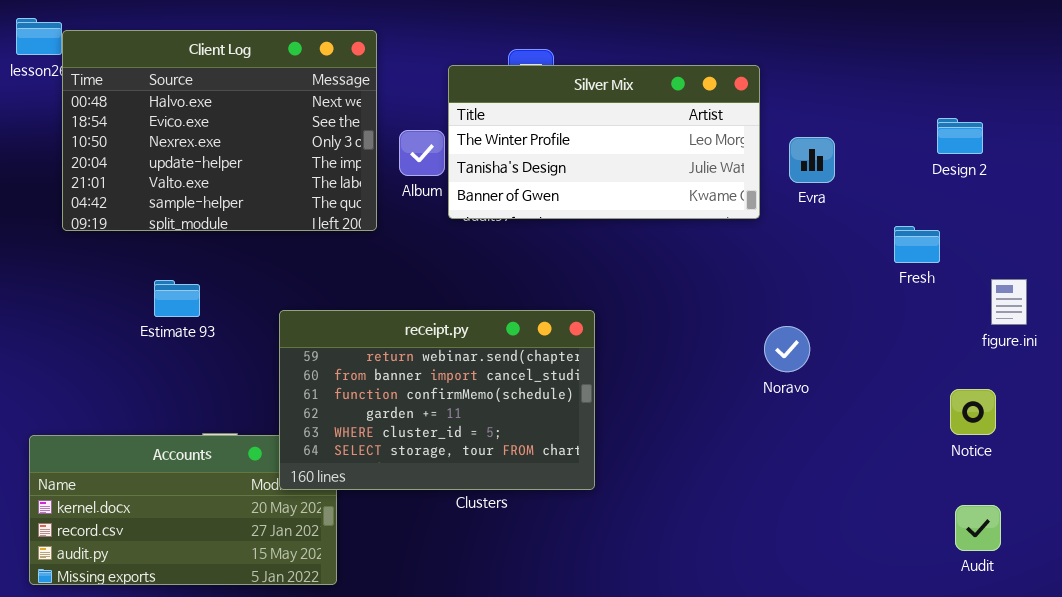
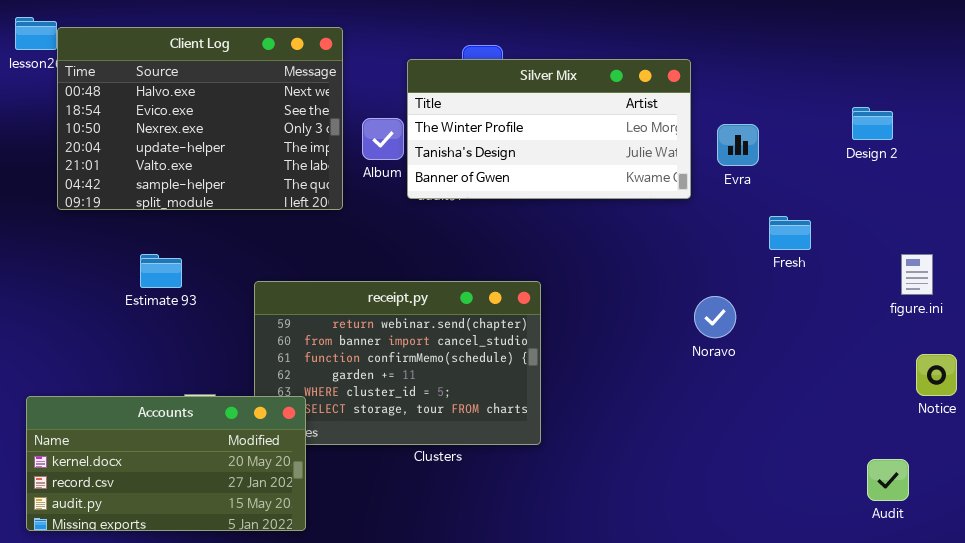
Fresh: [894,226,940,263] -> [769,216,811,250], moved
Notice: [950,389,996,435] -> [916,354,957,396], moved
Accounts: [29,435,337,585] -> [26,396,306,531], raised

